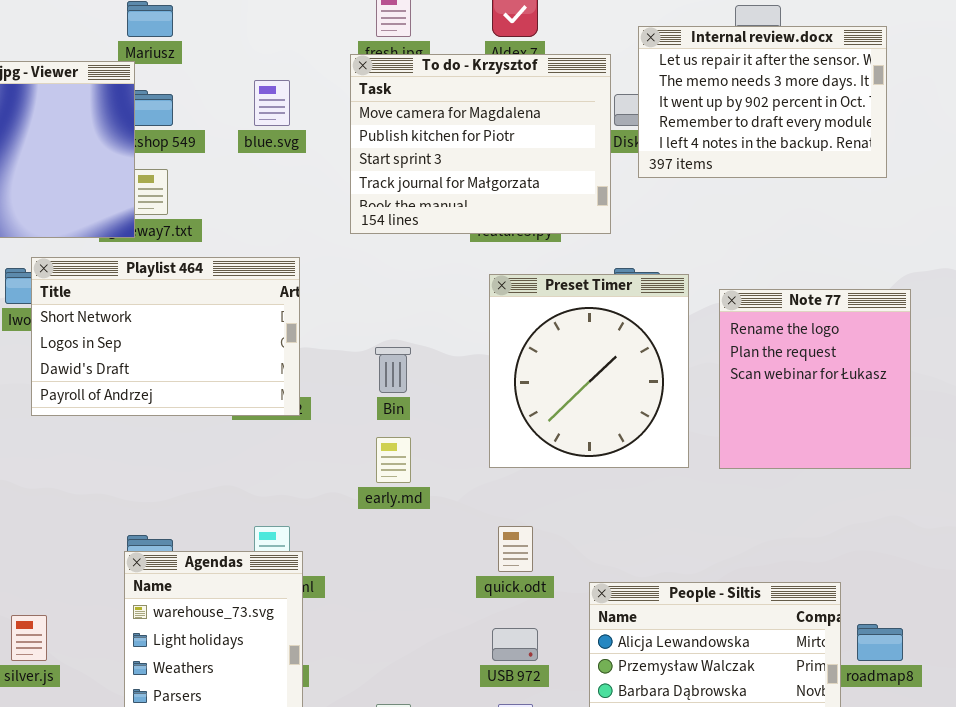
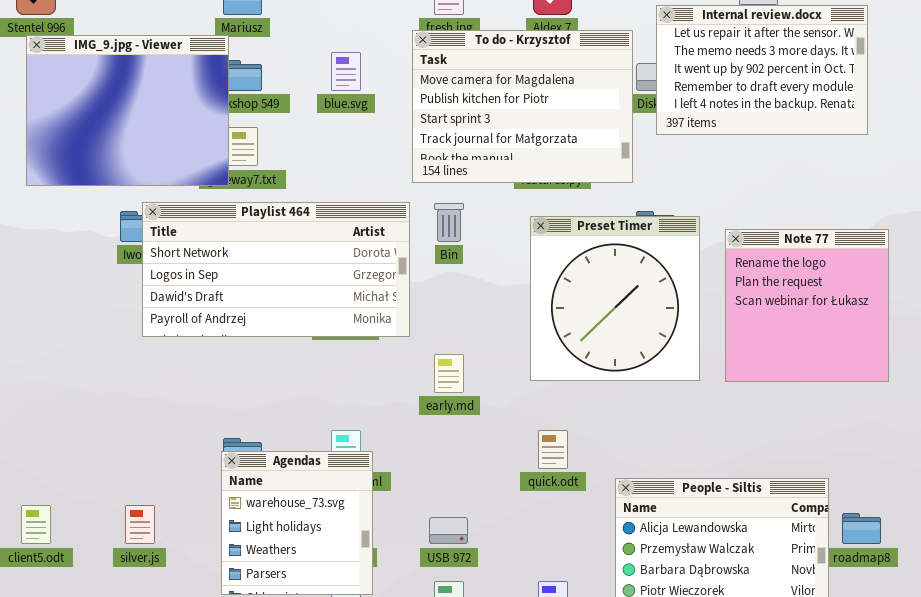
Playlist 464: [31,257,300,416] -> [142,202,410,337], resized
Bin: [375,347,411,393] -> [434,203,464,242], moved
USB 972: [492,628,538,661] -> [429,517,468,544], moved

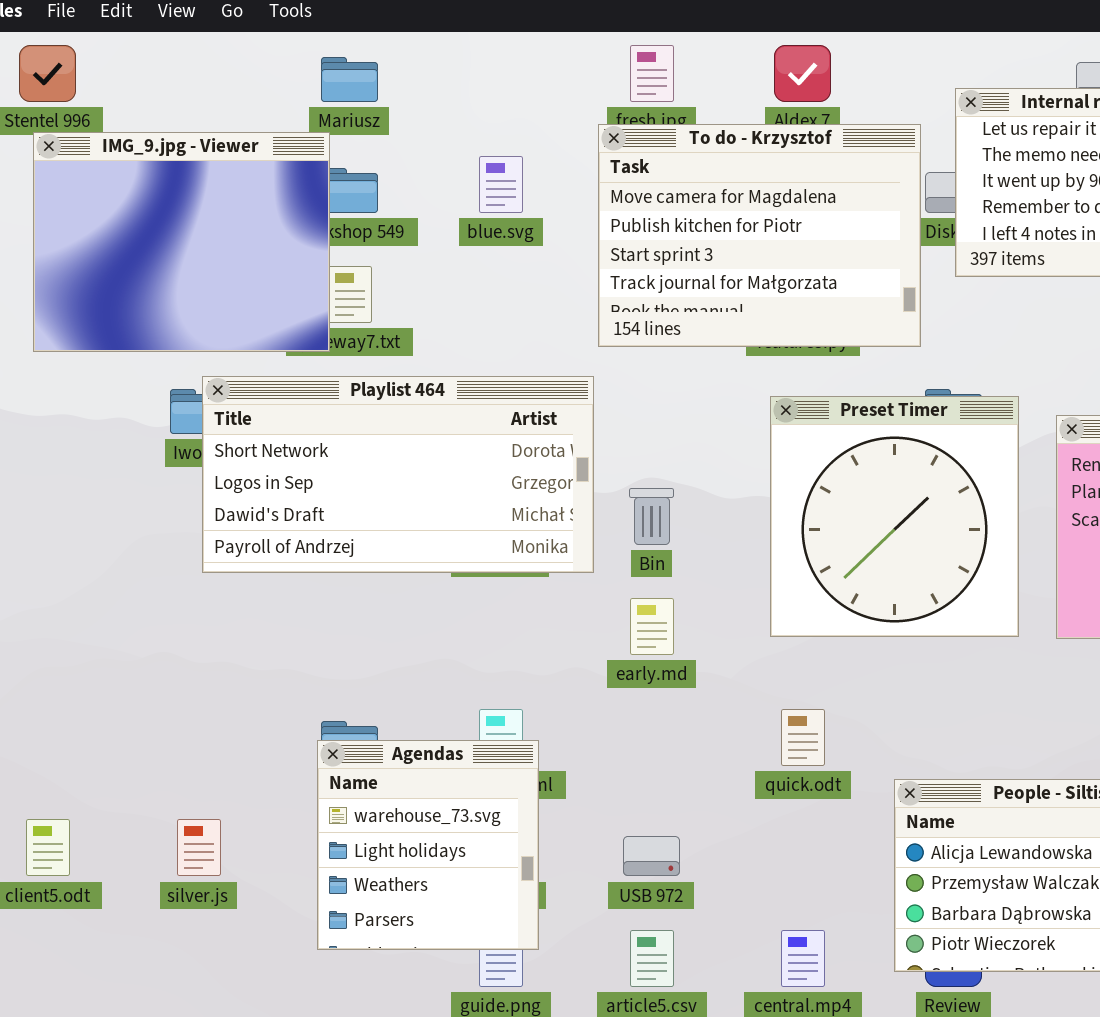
Bin: [434,203,464,242] -> [629,488,674,545], moved

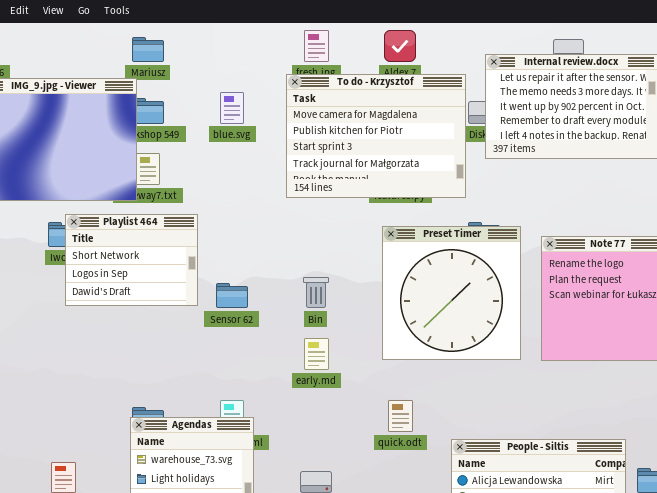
Playlist 464: [202,376,594,573] -> [65,214,198,306], resized

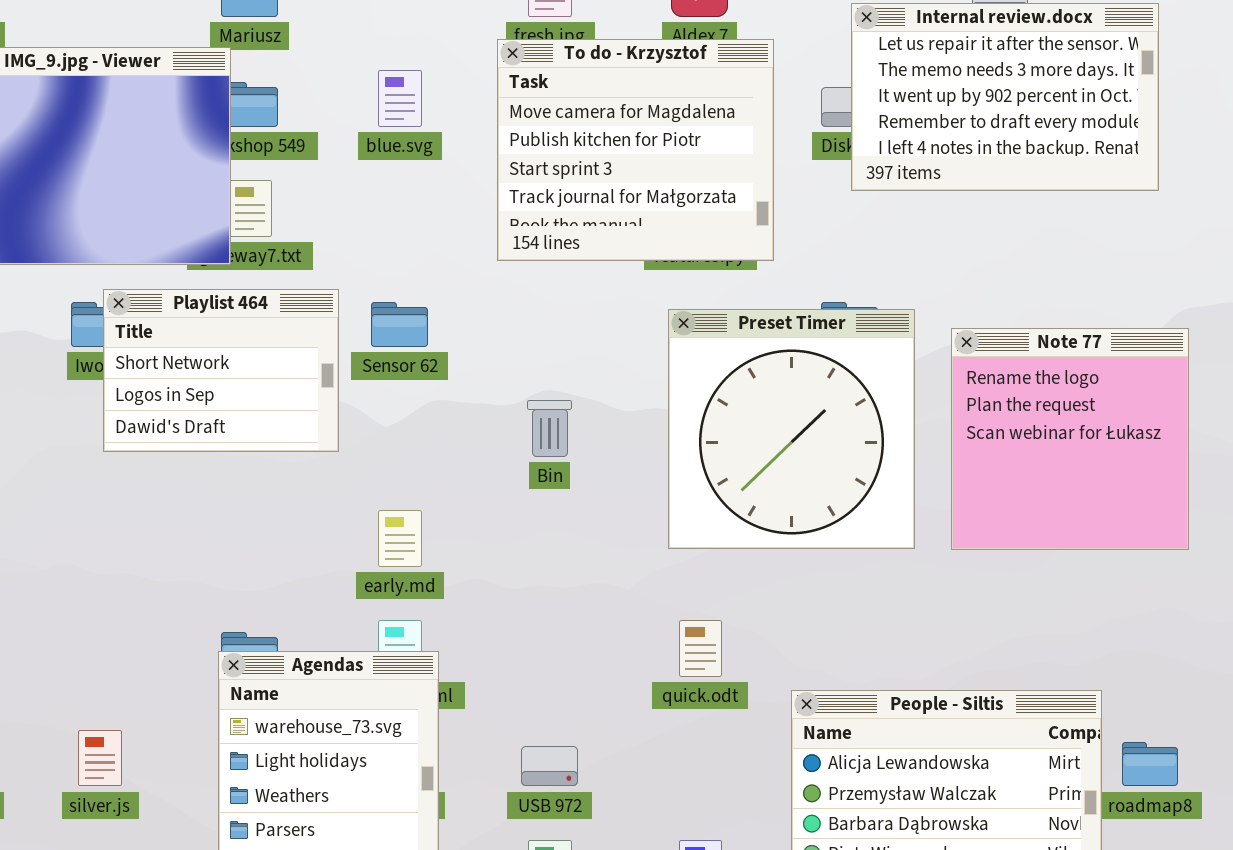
To do - Krzysztof: [286,74,466,198] -> [497,39,774,261], resized
Sensor 62: [216,283,248,308] -> [371,302,428,347], moved
early.md: [304,338,329,370] -> [378,510,422,567], moved

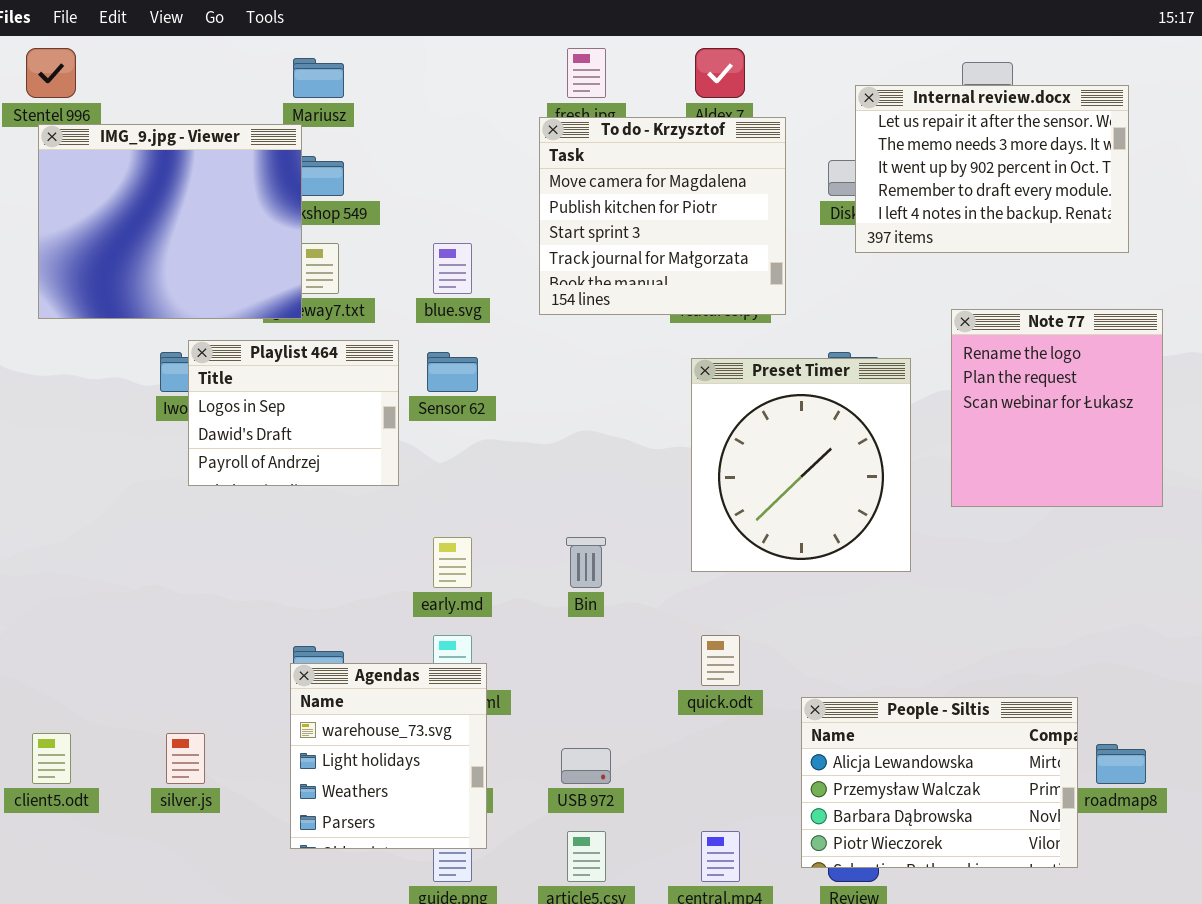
blue.svg: [378,70,422,127] -> [433,243,472,294], moved
Playlist 464: [103,289,339,452] -> [188,340,399,486], scrolled down 1 row
Note 77: [951,328,1189,550] -> [951,309,1163,507], moved
Bin: [527,400,572,457] -> [566,537,606,588], moved

